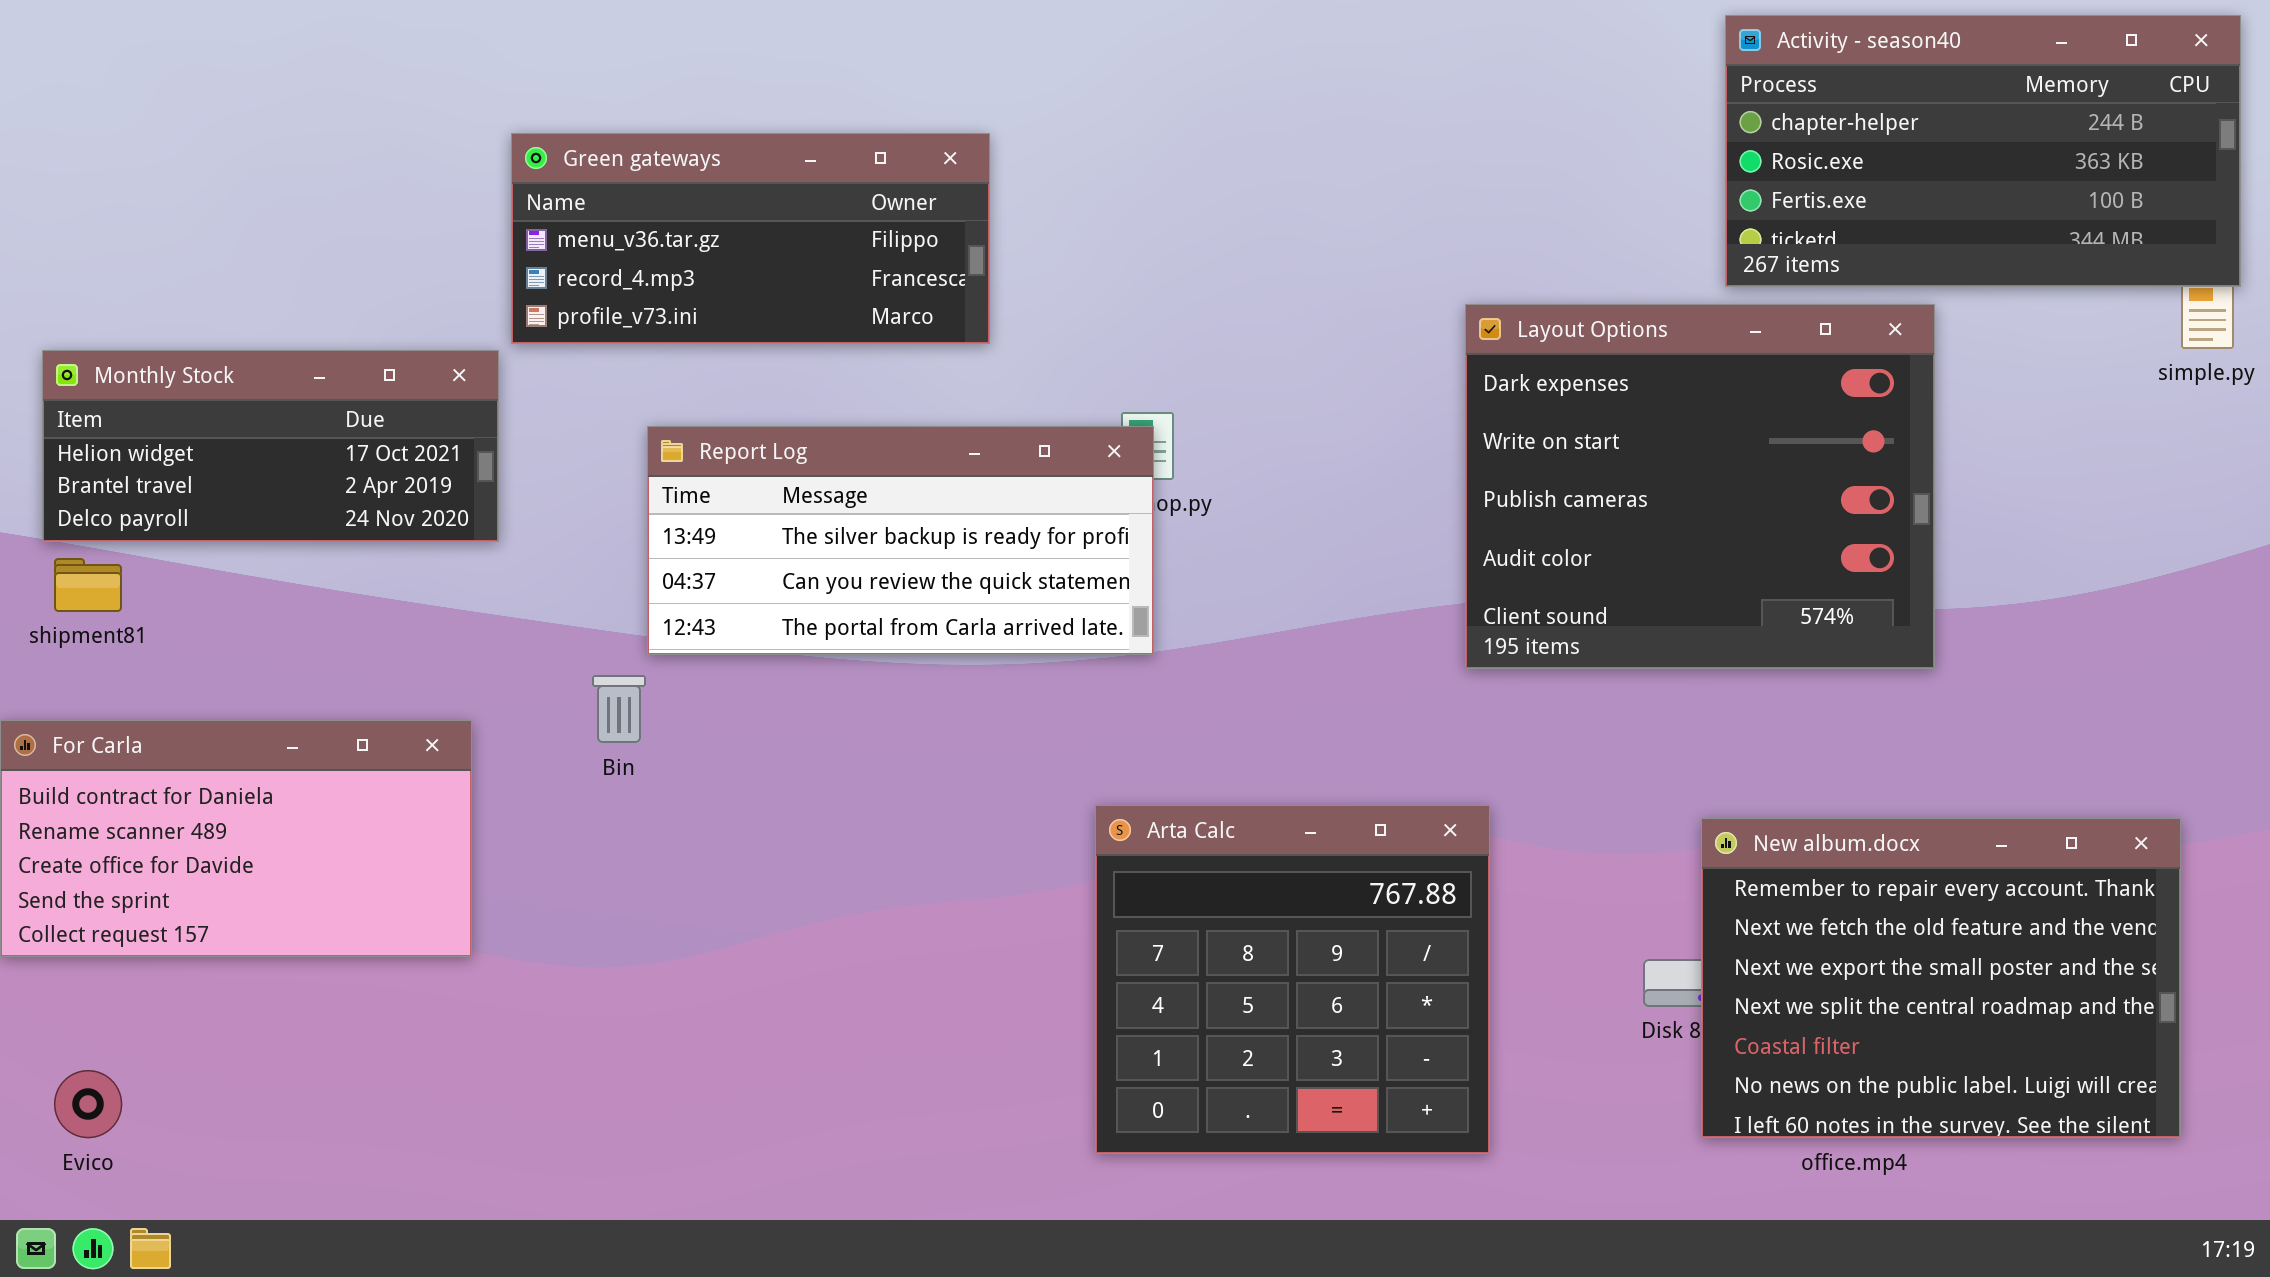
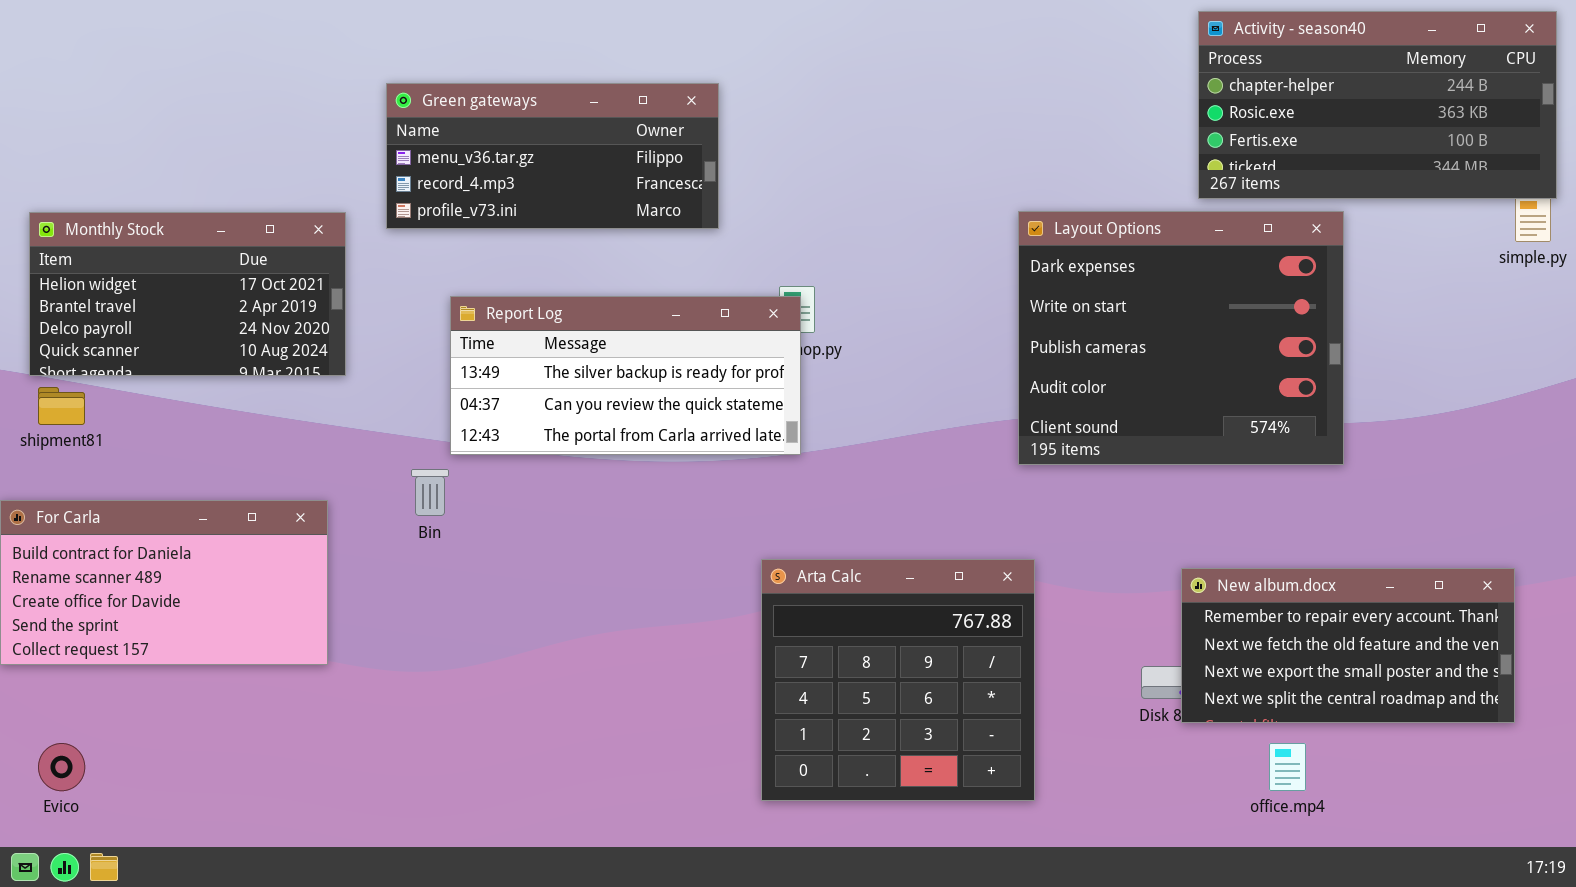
Green gateways: [511,133,990,344] -> [386,83,719,229], moved
Monthly Stock: [42,350,499,542] -> [29,212,346,376], resized
New album.docx: [1701,818,2181,1138] -> [1181,568,1515,723], resized

